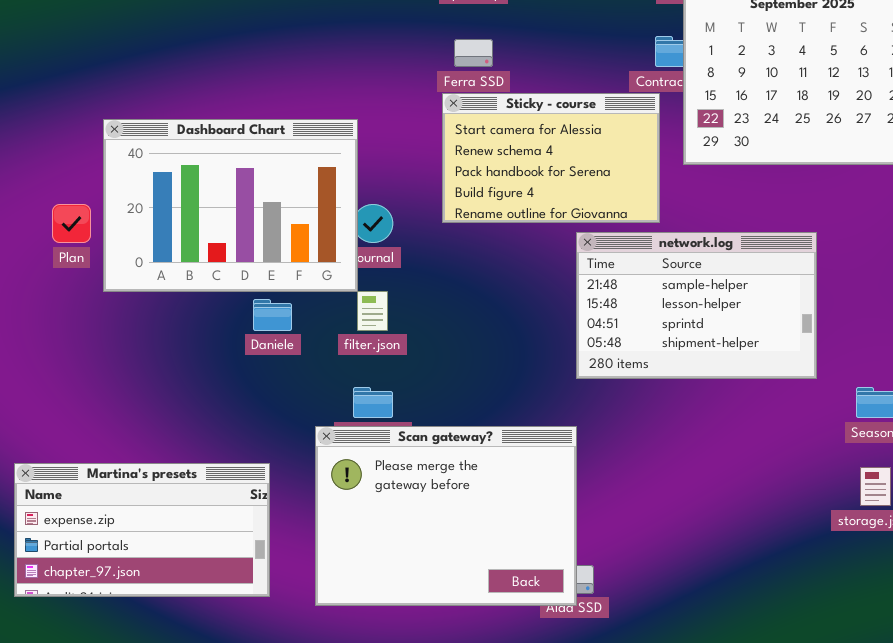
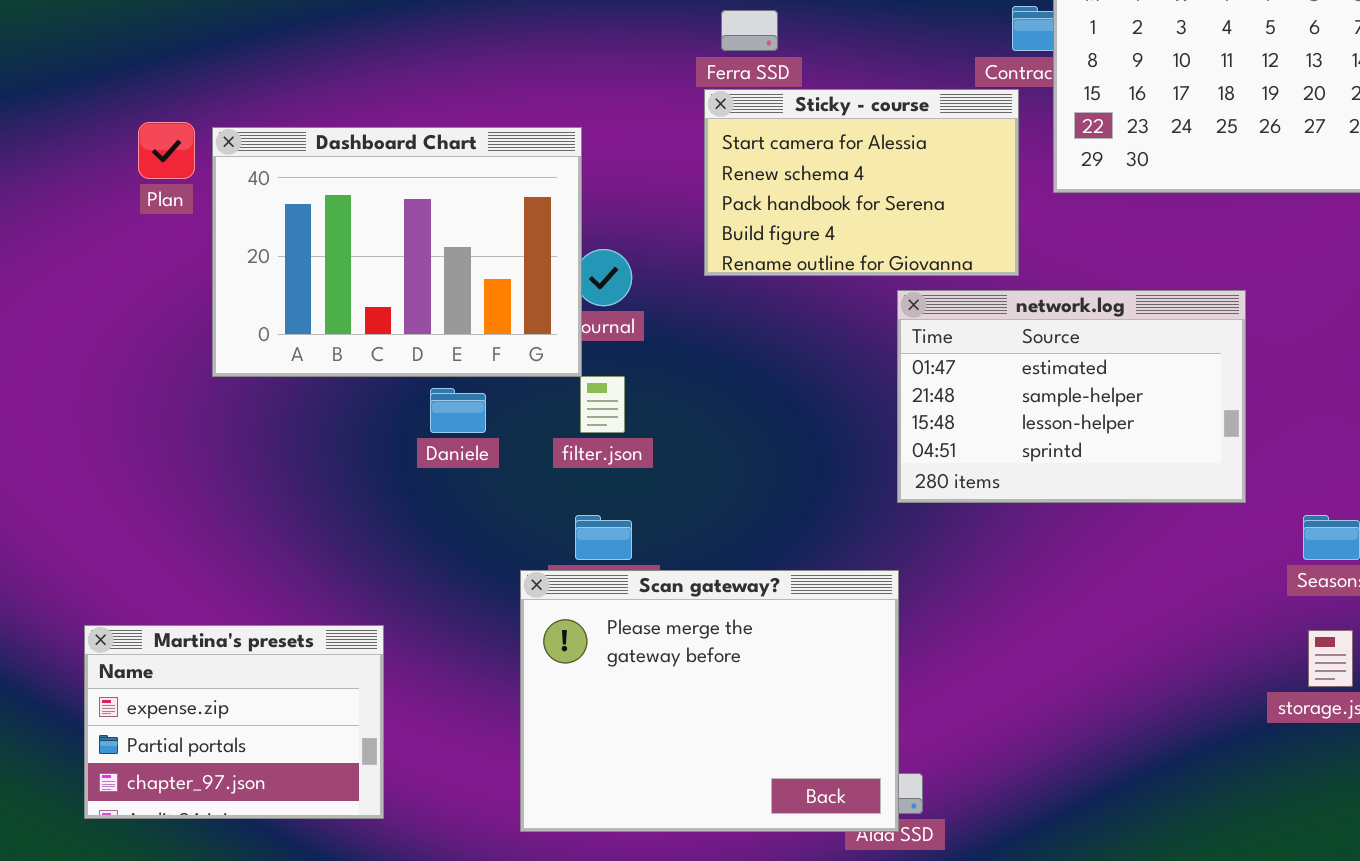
Plan: [52,204,91,243] -> [138,122,195,179], moved
network.log: [576,232,817,379] -> [897,290,1246,503], scrolled up 1 row
Martina's presets: [14,463,270,597] -> [84,625,384,819], resized

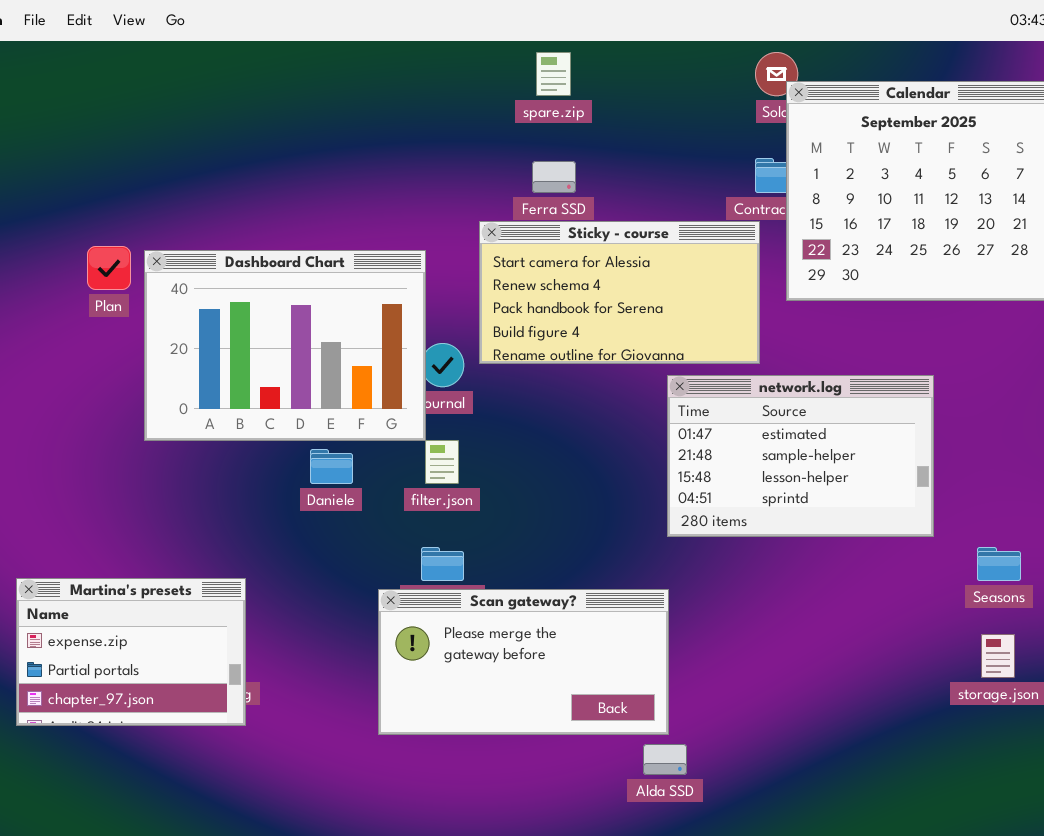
Sticky - course: [704,89,1019,276] -> [479,221,760,364], resized
Scan gateway?: [520,570,899,832] -> [378,589,669,735], resized
Martina's presets: [84,625,384,819] -> [16,578,246,726], moved

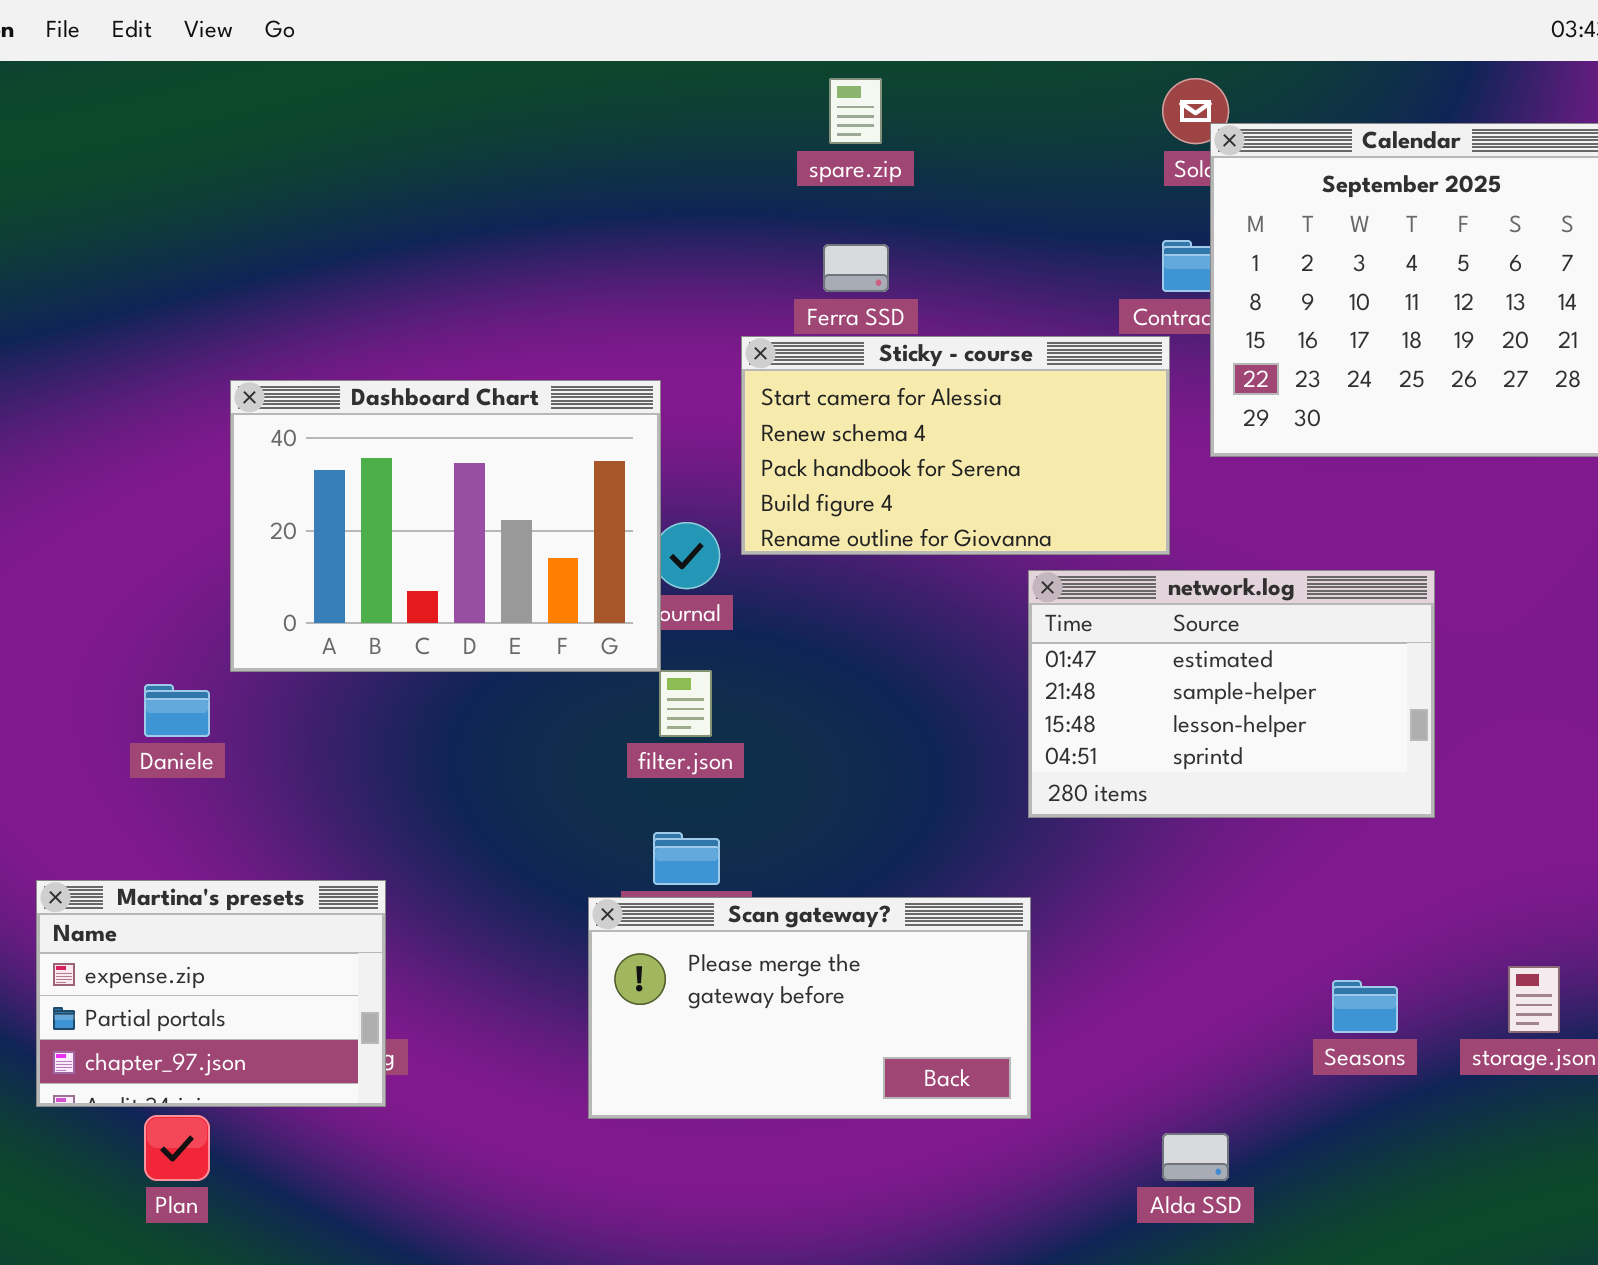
Plan: [87,246,131,290] -> [144,1115,210,1181], moved
Daniele: [310,449,353,484] -> [144,684,210,737], moved
Seasons: [977,547,1021,581] -> [1332,980,1398,1033], moved
Alda SSD: [643,744,687,775] -> [1162,1133,1229,1181], moved

